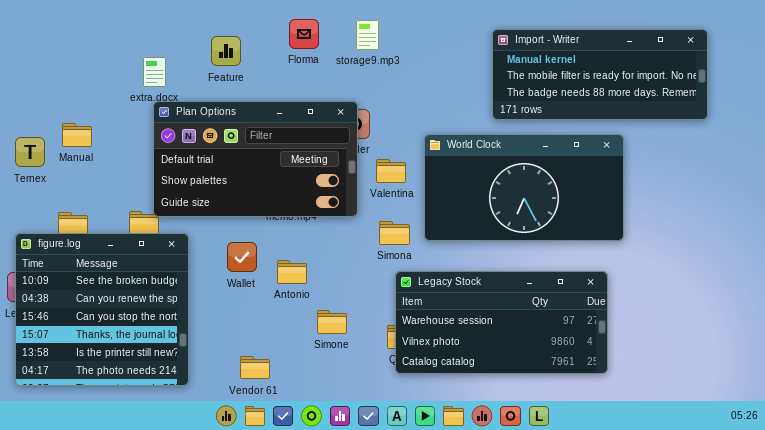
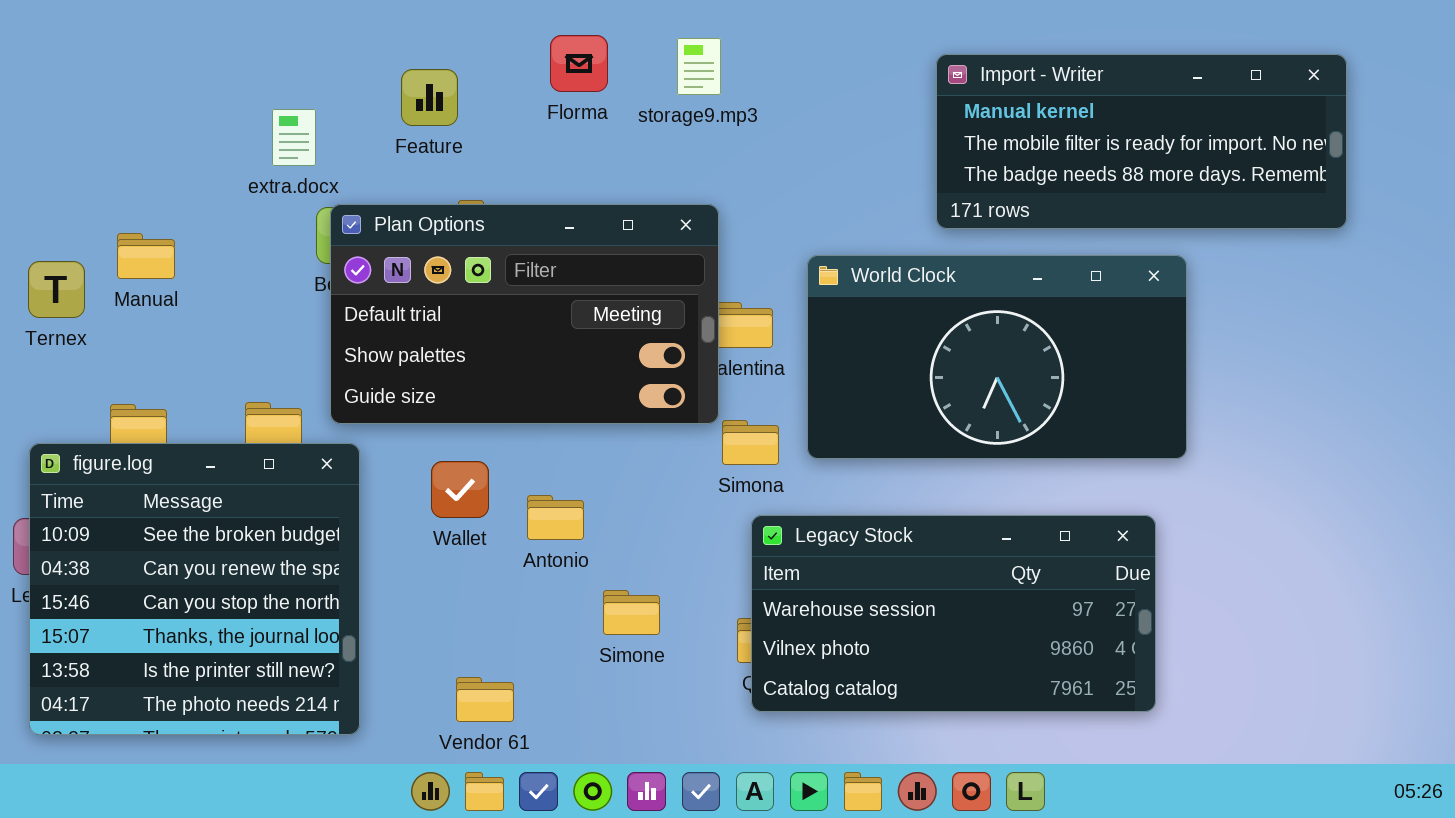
Plan Options: [153,101,358,217] -> [330,204,719,424], moved

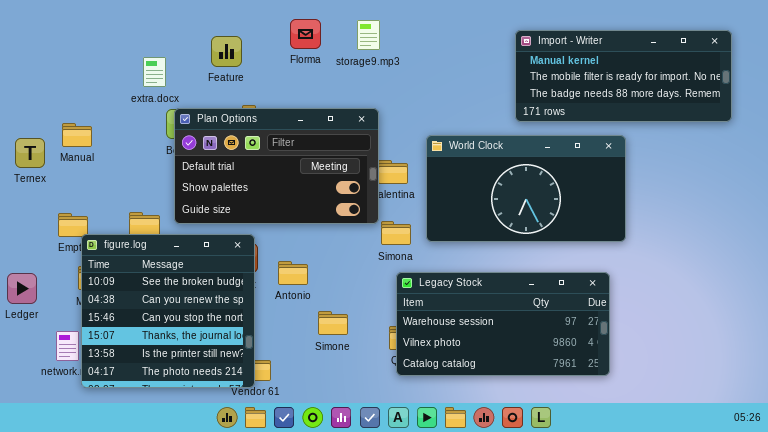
Import - Writer: [936,54,1347,229] -> [515,30,732,122], moved
figure.log: [29,443,360,735] -> [81,234,255,388], moved

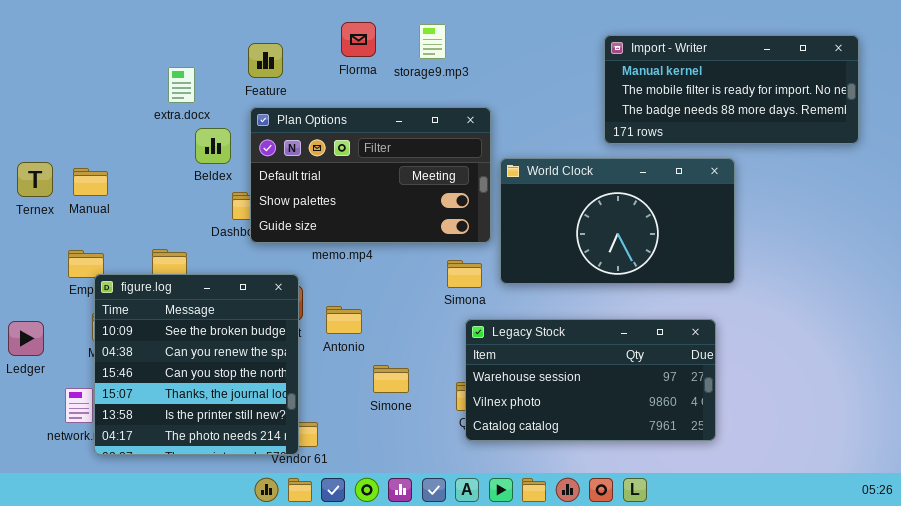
Plan Options: [174,108,379,224] -> [250,107,491,243], moved
Manual: [62,123,92,147] -> [73,168,108,196], moved

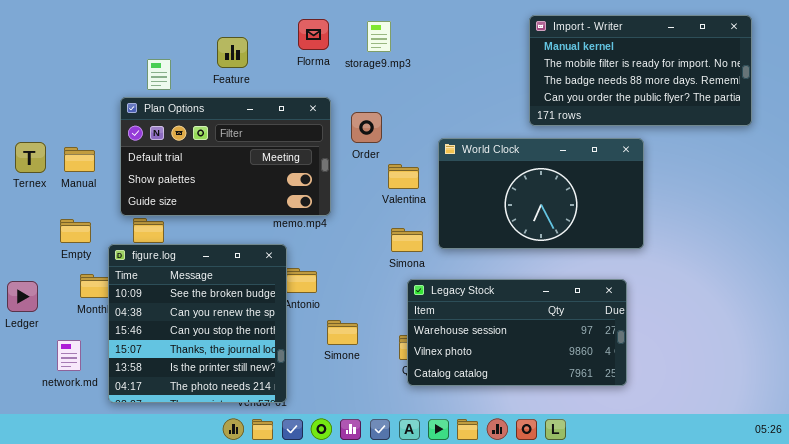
Import - Writer: [604,35,859,144] -> [529,15,752,126], resized
Plan Options: [250,107,491,243] -> [120,97,331,216], moved
figure.log: [94,274,299,455] -> [108,244,287,403], moved

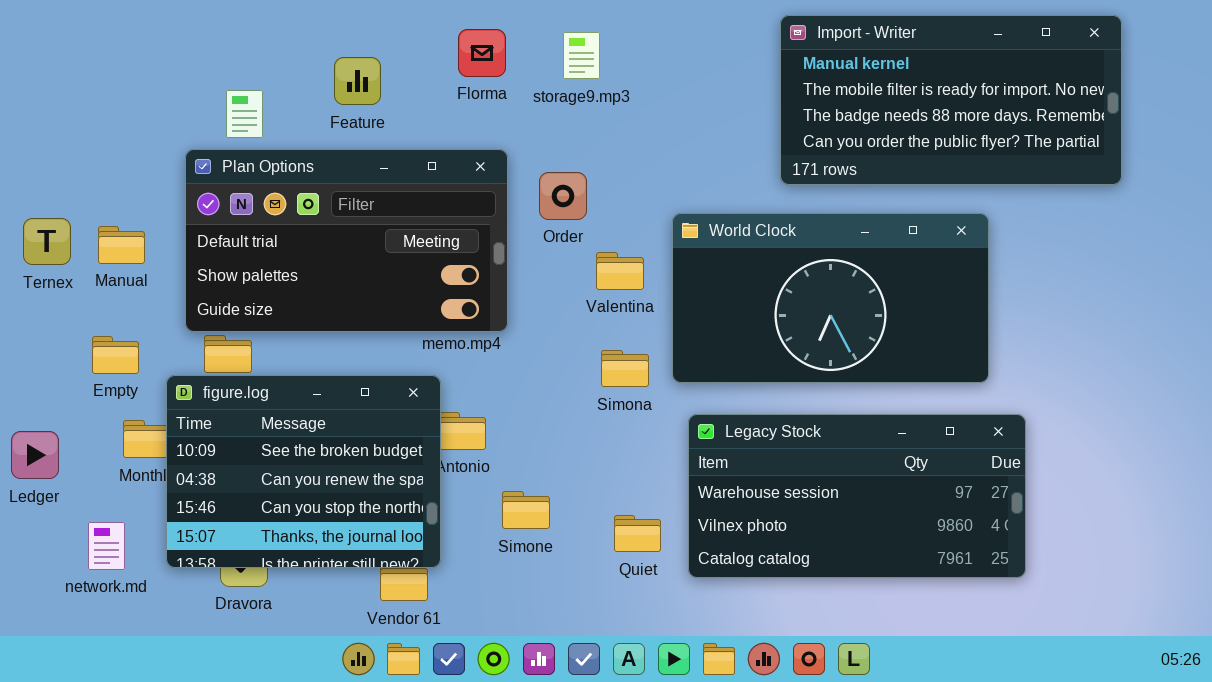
Import - Writer: [529,15,752,126] -> [780,15,1122,185], moved
figure.log: [108,244,287,403] -> [166,375,441,568], resized
Legacy Stock: [407,279,627,386] -> [688,414,1026,578], moved

